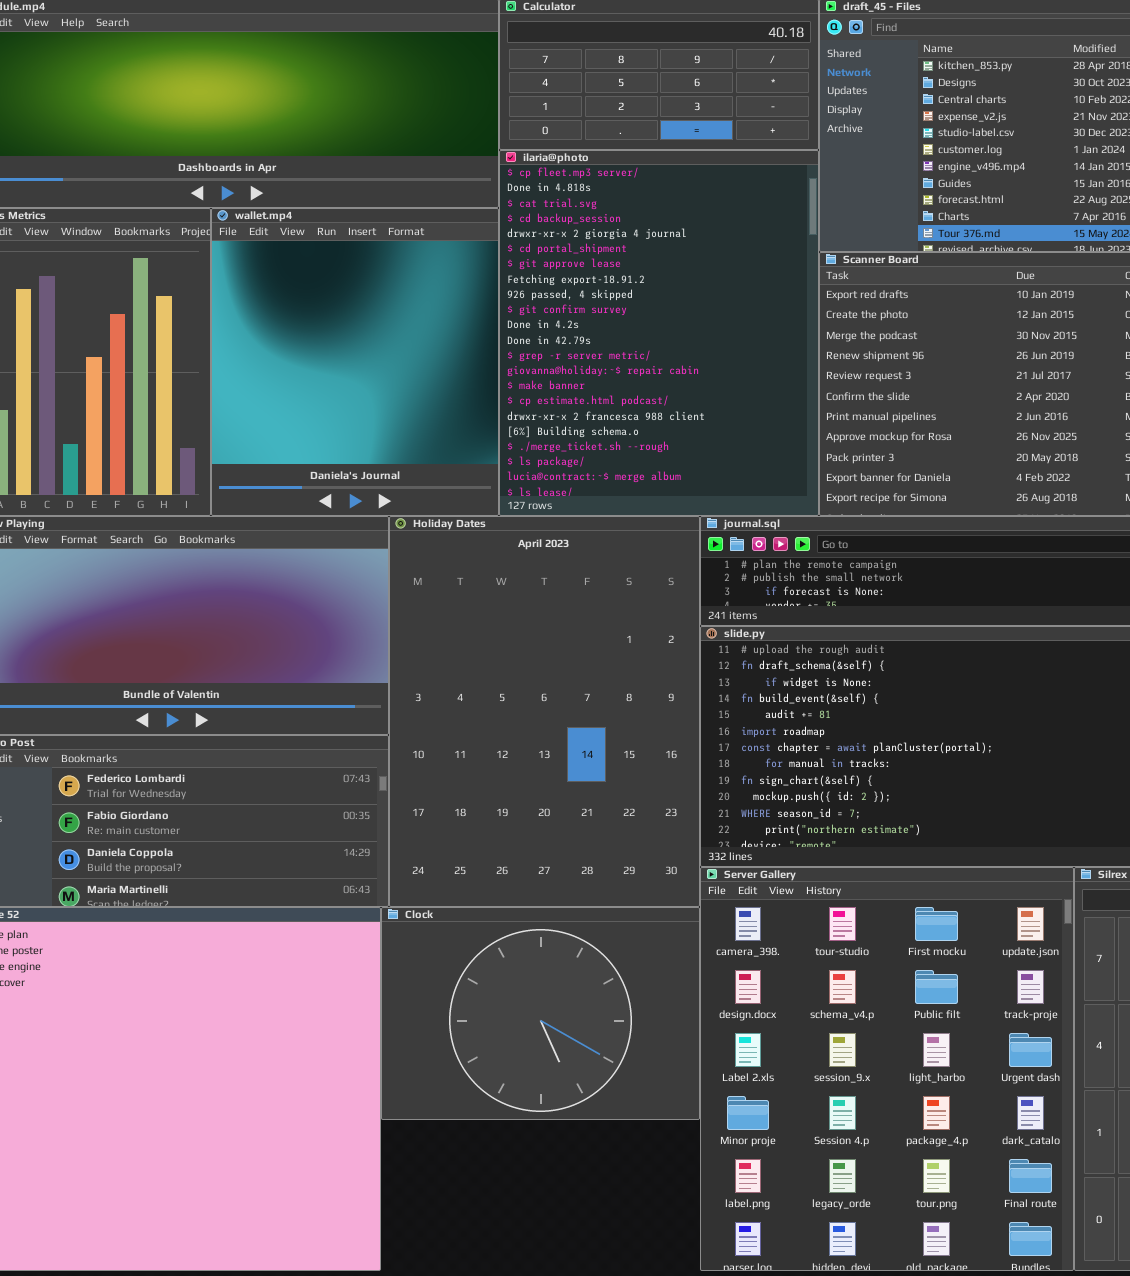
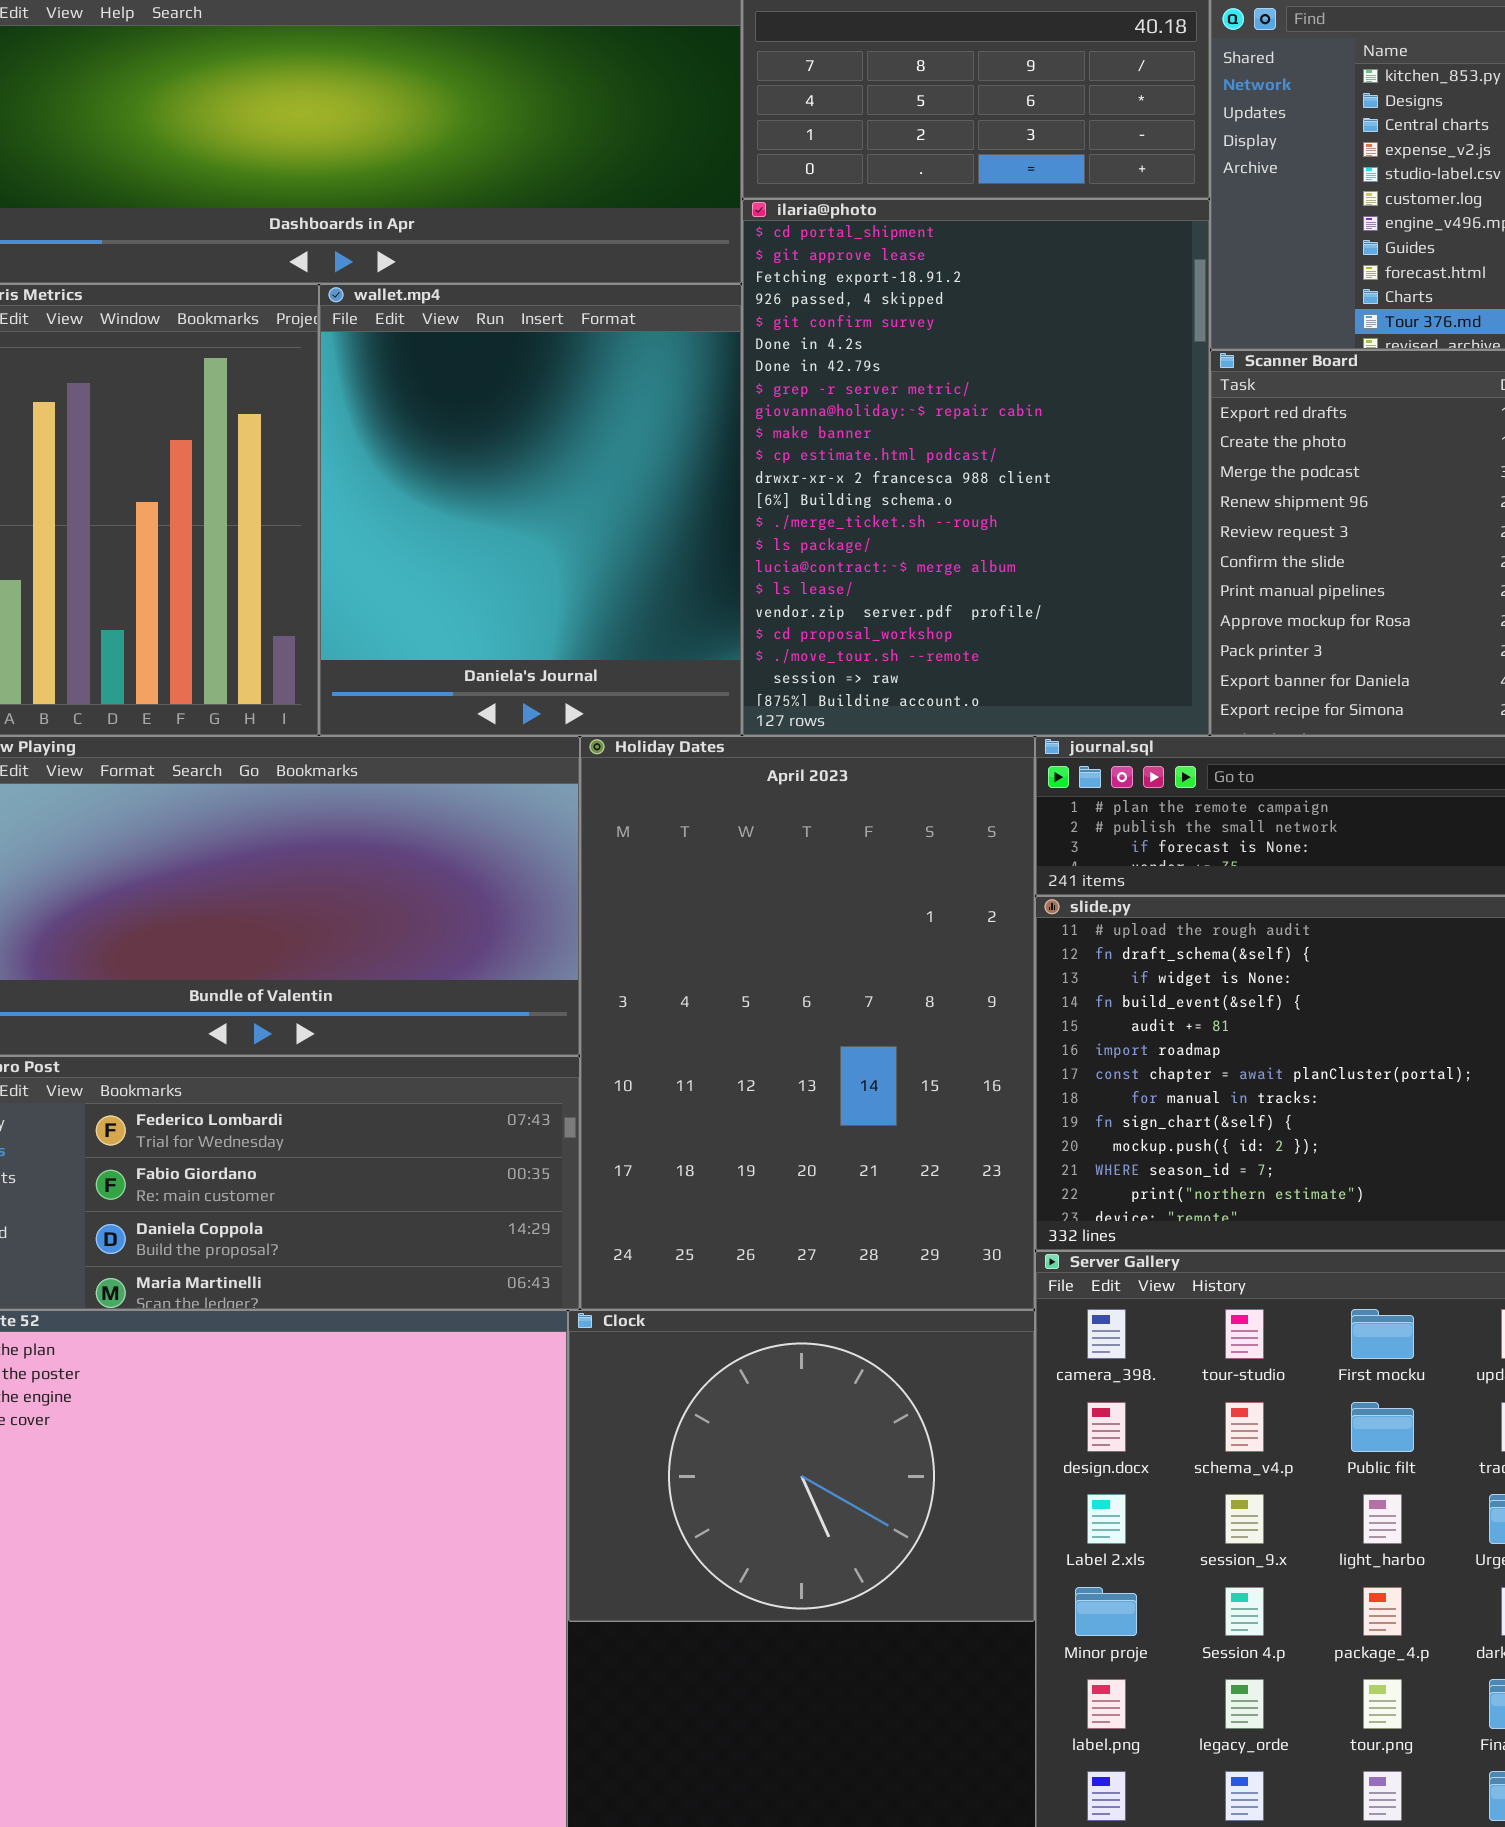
ilaria@photo: [499,150,819,516] -> [742,199,1210,736], scrolled down 5 rows

